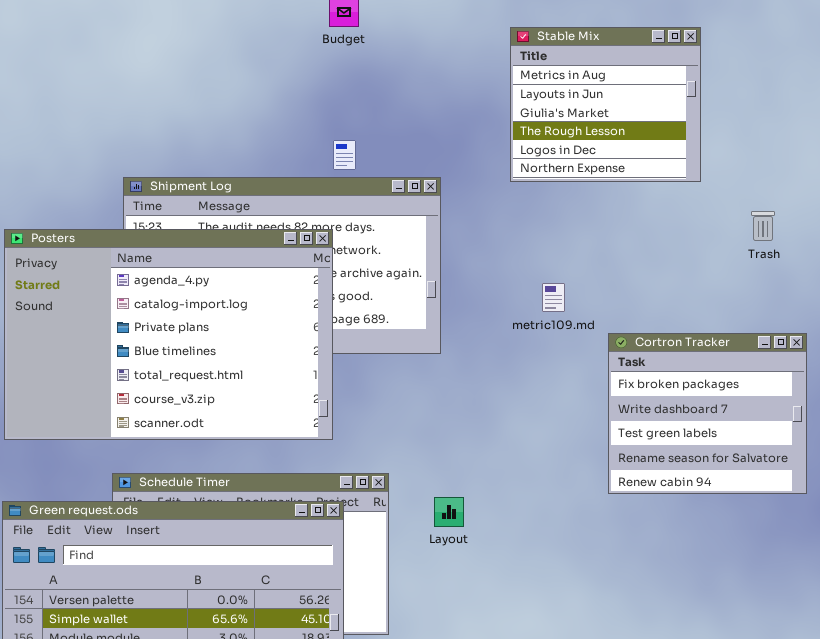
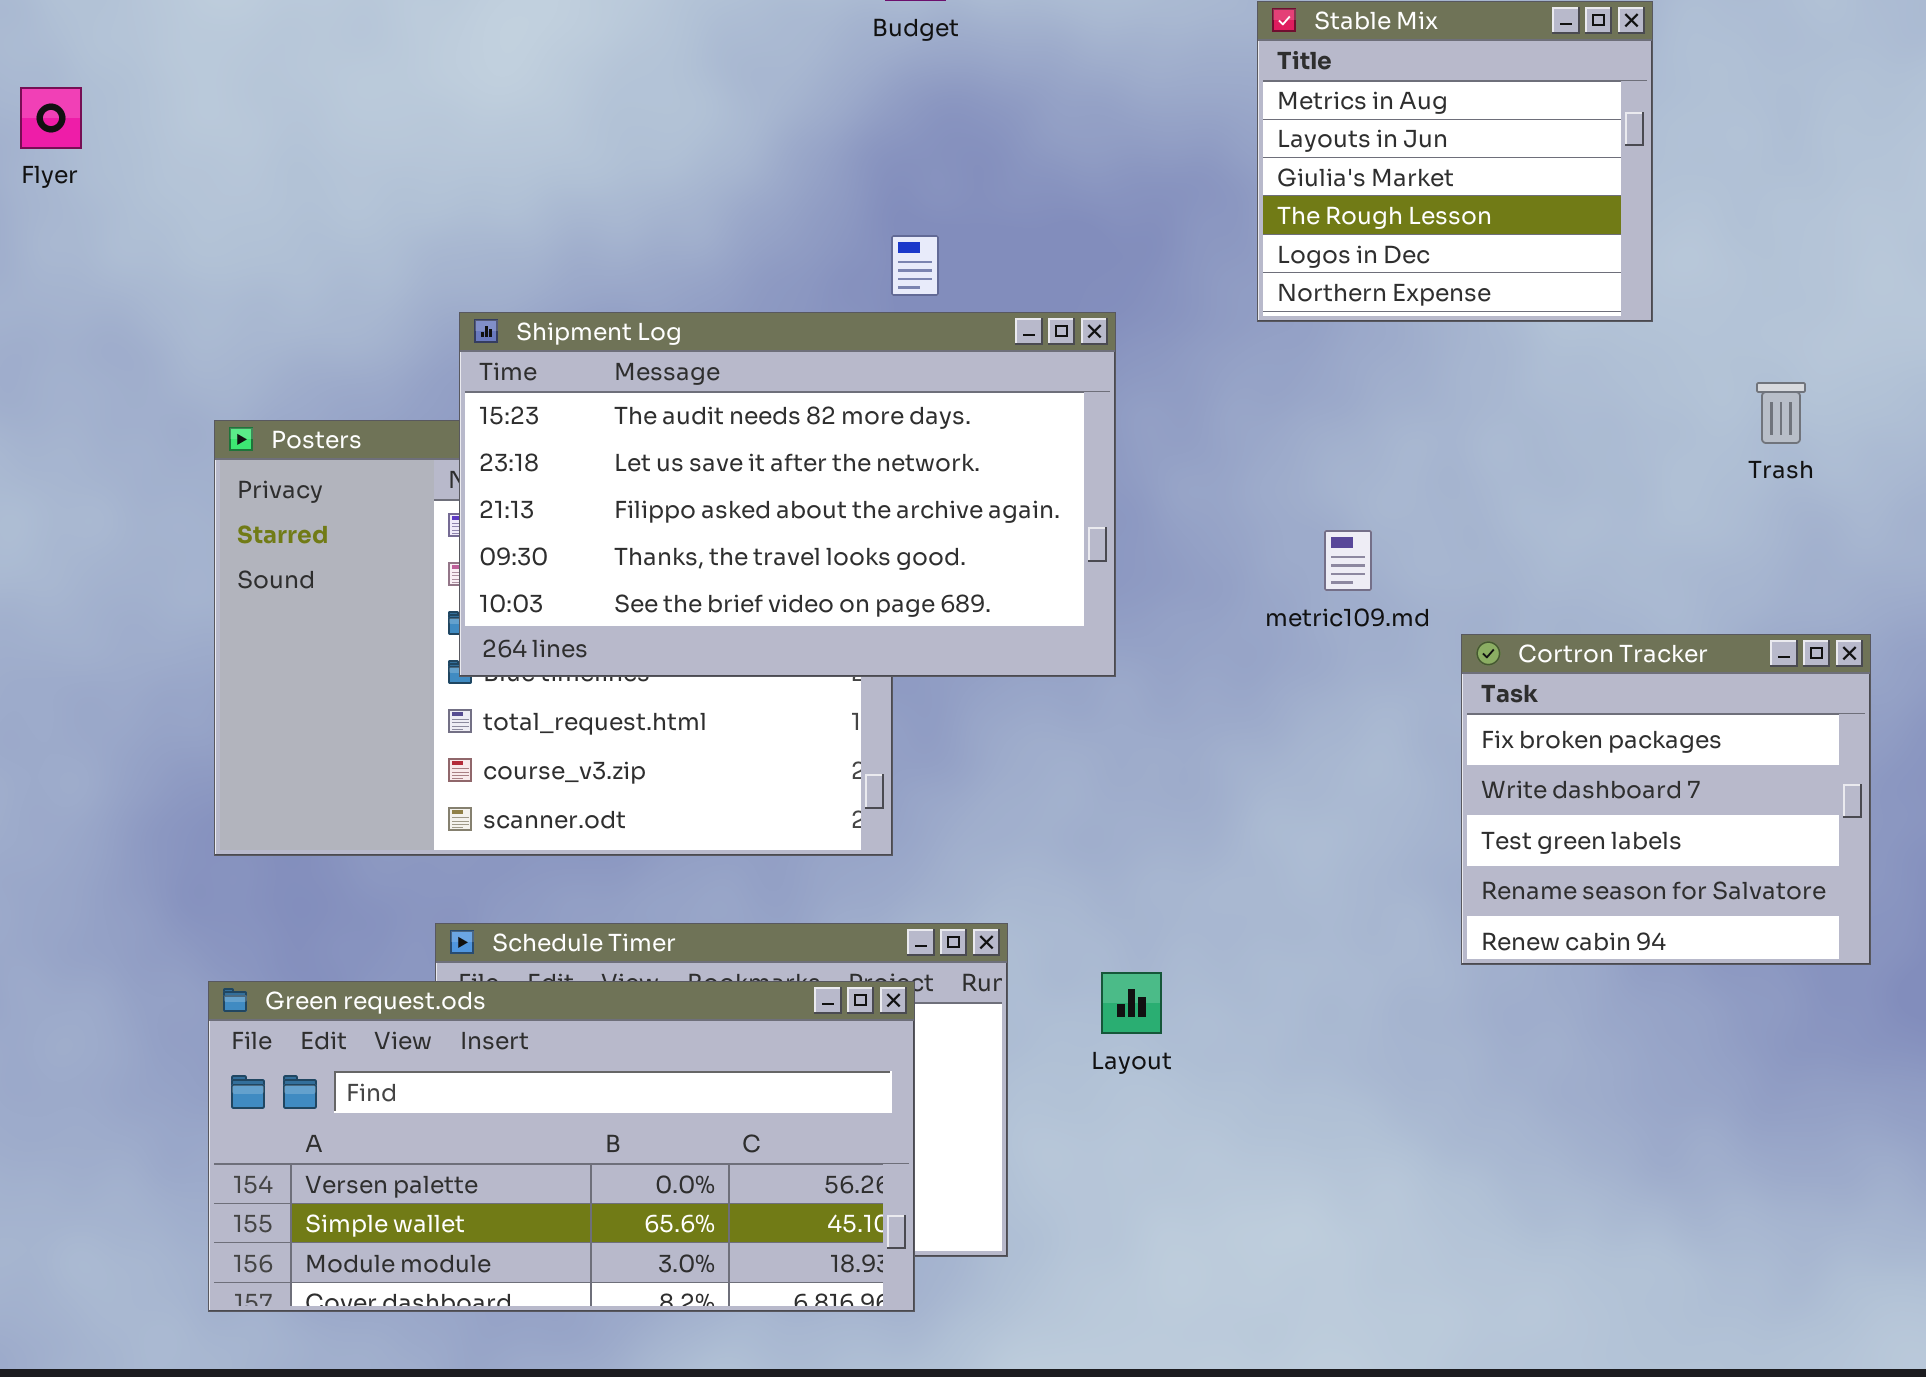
Shipment Log: [123,177,441,354] -> [459,312,1116,677], raised

